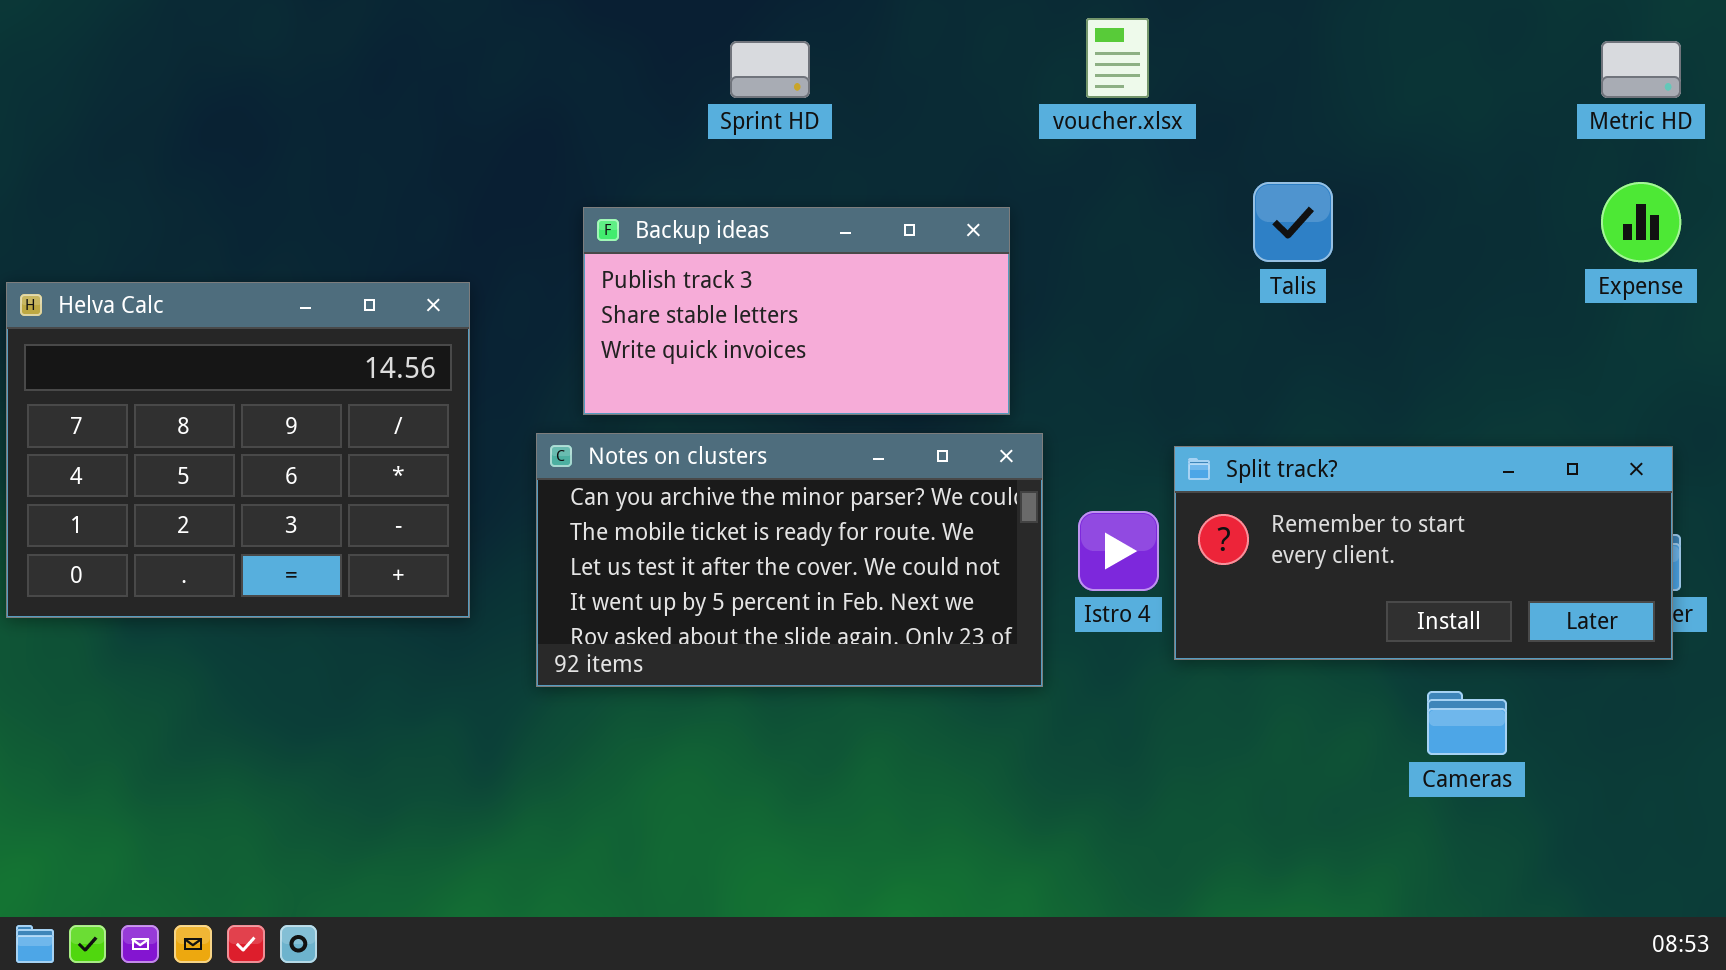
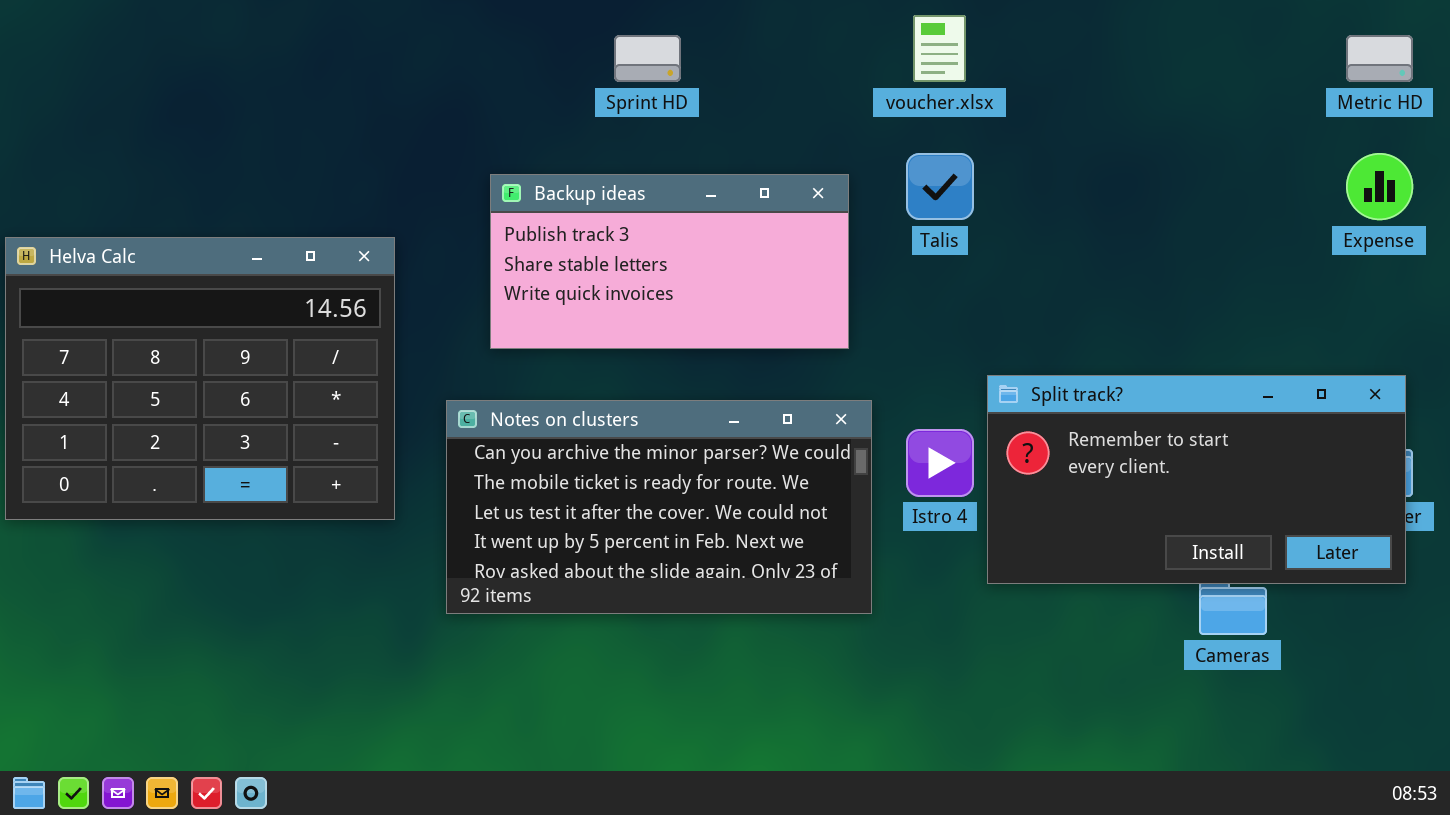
Talis: [1253,182,1333,262] -> [906,153,974,220], moved
Notes on clusters: [536,433,1043,687] -> [446,400,872,614], moved
Split track?: [1174,446,1673,660] -> [987,375,1406,584], resized

